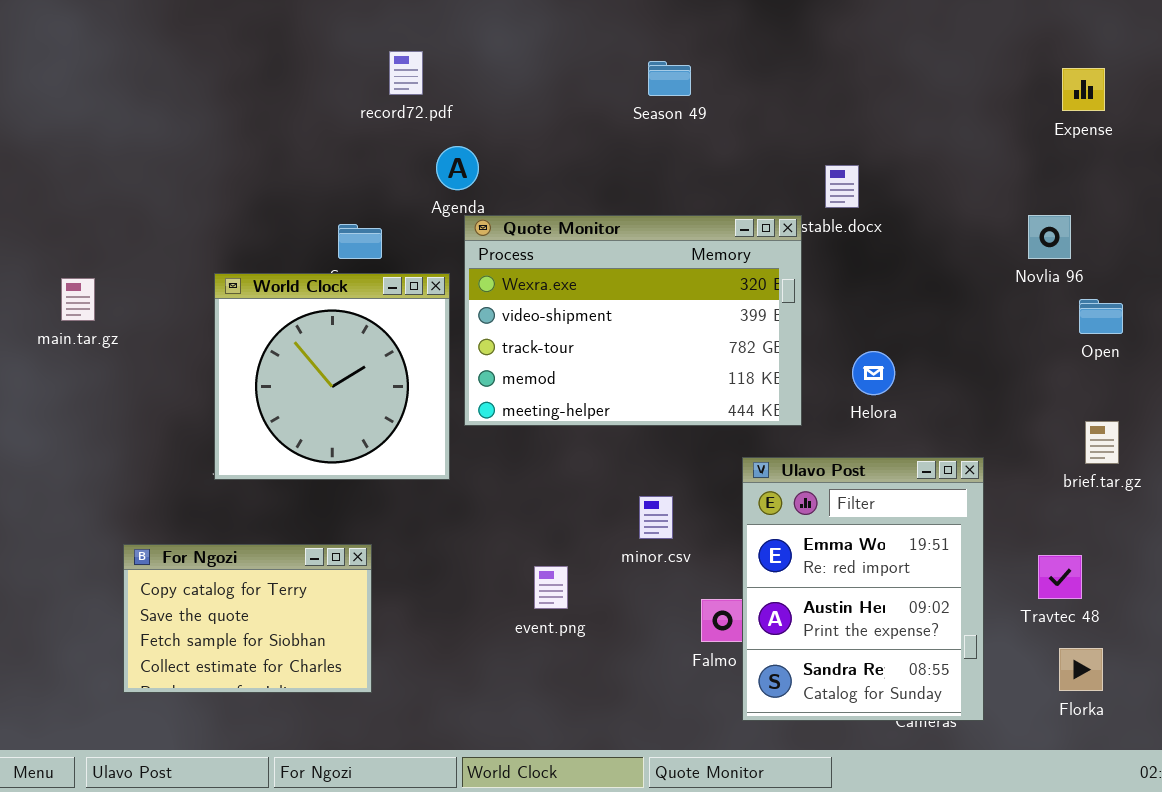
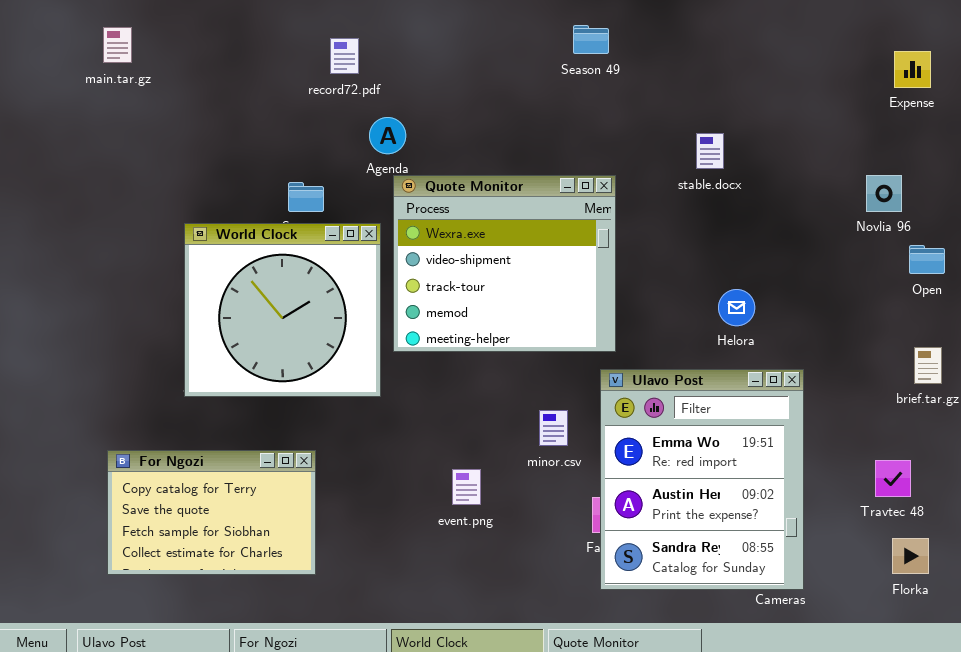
Season 49: [648,61,691,96] -> [573,25,609,54], moved
Quote Monitor: [464,215,802,426] -> [393,175,616,352], resized
main.tar.gz: [61,278,95,321] -> [103,27,132,63], moved
Ulavo Post: [742,457,984,721] -> [600,369,804,590], moved

